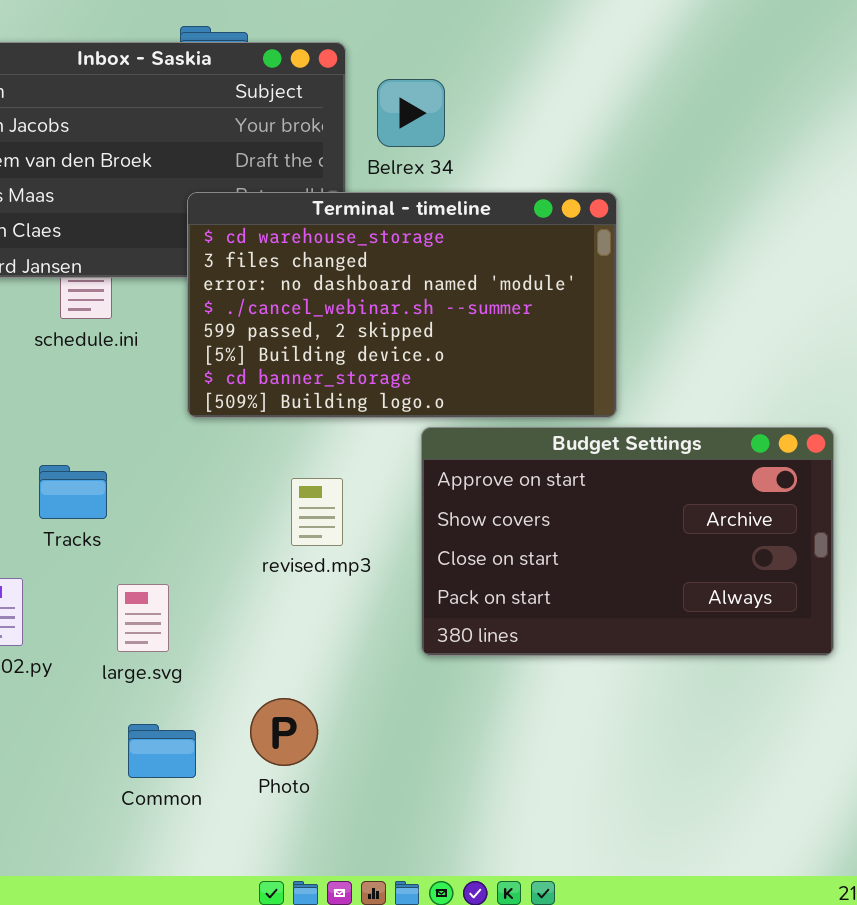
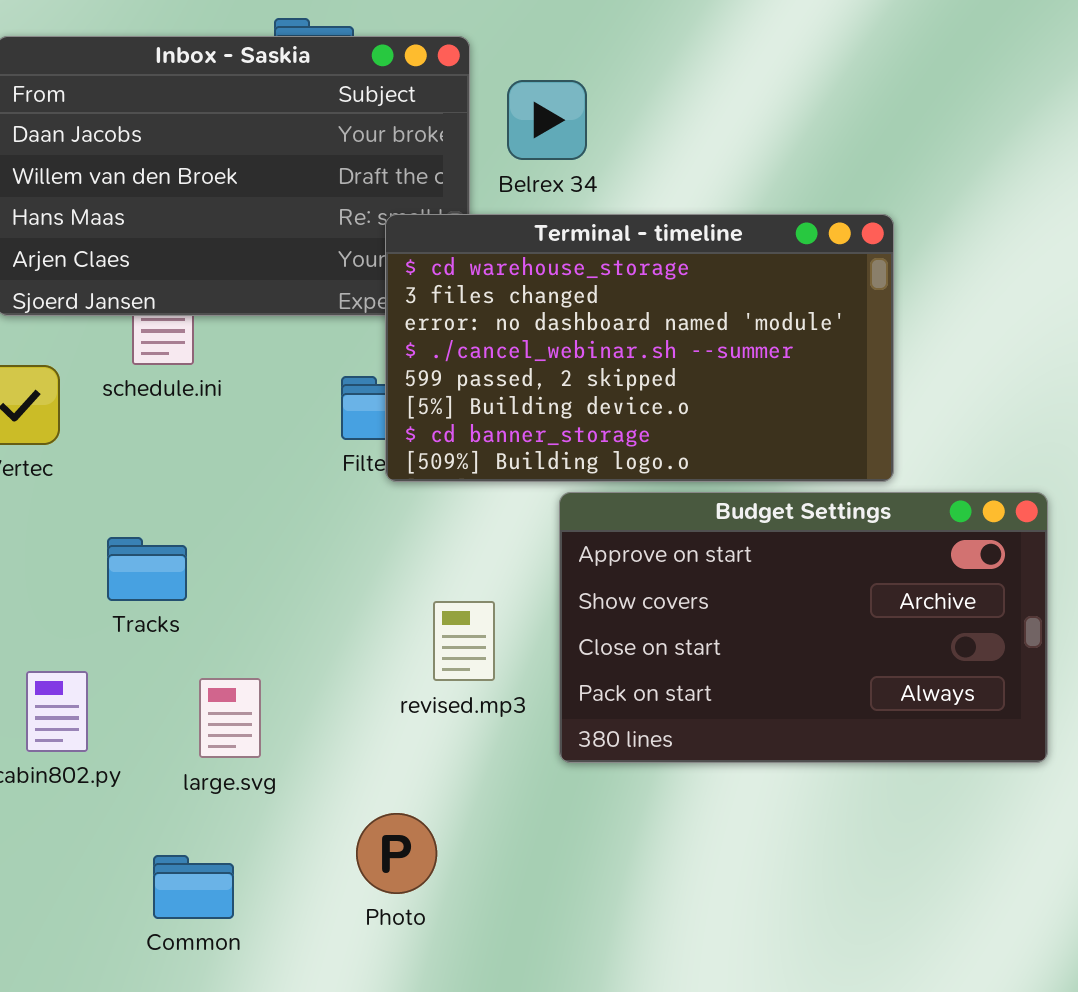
Terminal - timeline: [187,192,617,418] -> [385,214,894,482], moved
revised.mp3: [291,478,343,546] -> [433,601,495,681], moved
Common: [128,724,196,778] -> [153,855,234,919], moved

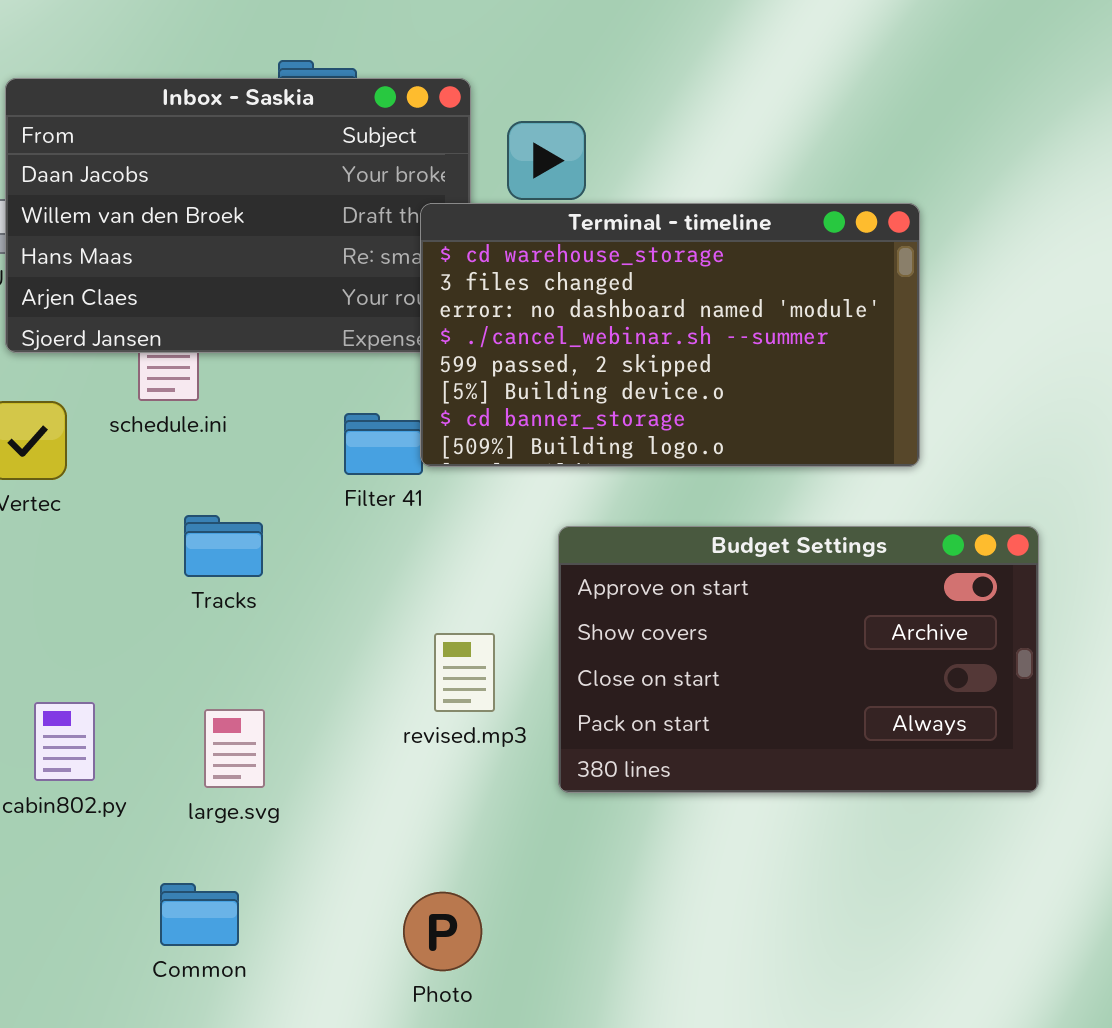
Terminal - timeline: [385,214,894,482] -> [420,203,920,467], moved
Tracks: [107,537,187,601] -> [184,515,263,577], moved
Photo: [356,813,437,894] -> [403,892,482,971], moved

